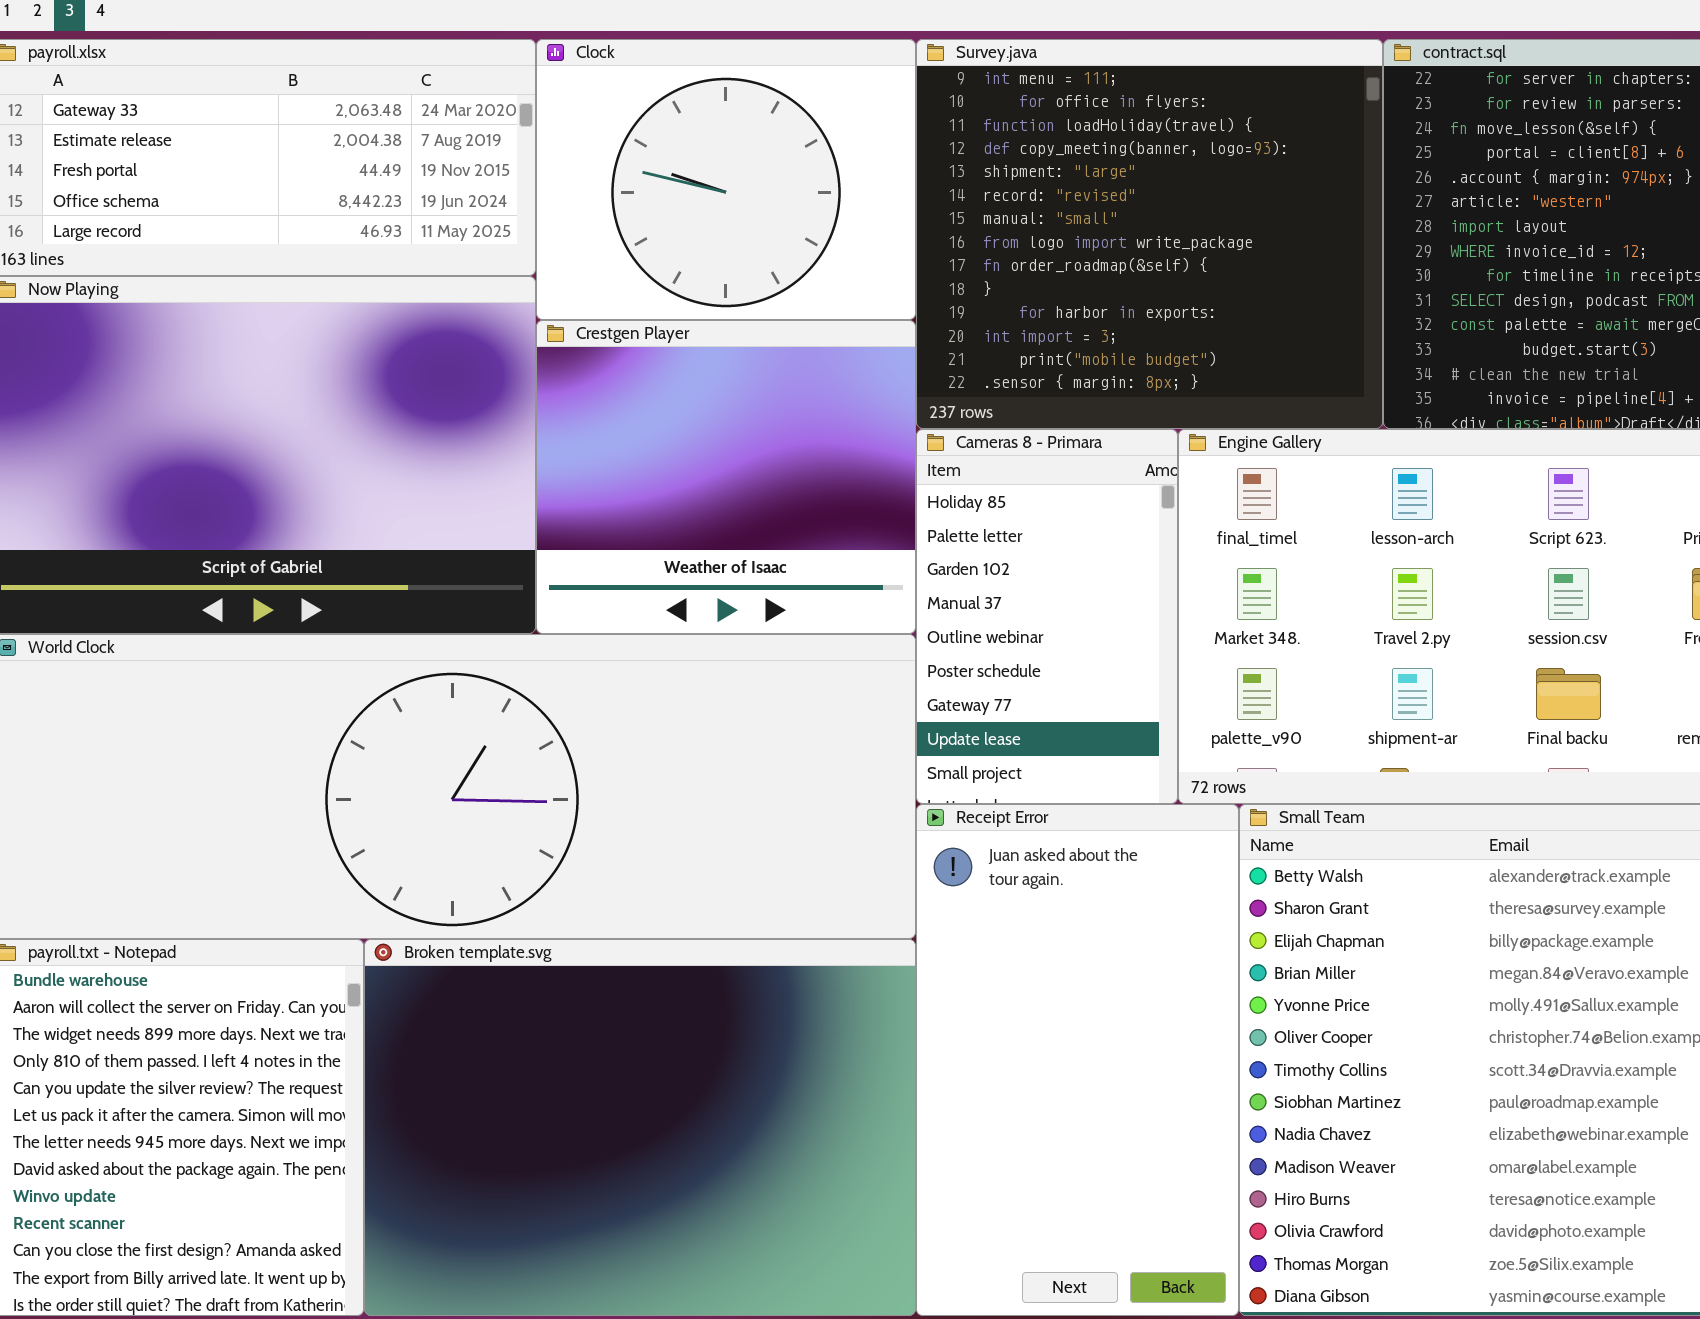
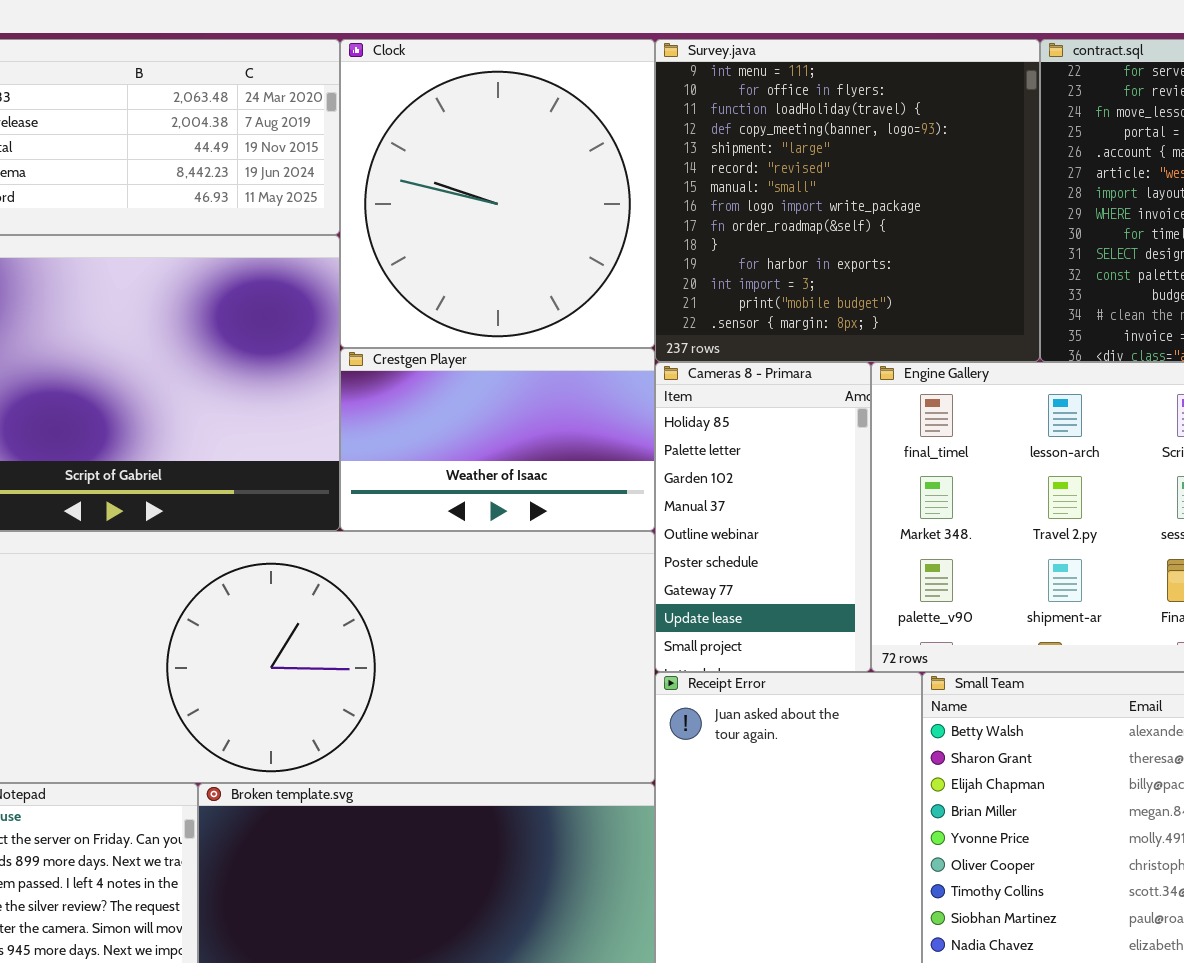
Clock: [536,39,916,320] -> [340,39,655,348], resized
Crestgen Player: [536,320,916,634] -> [340,348,655,531], resized

